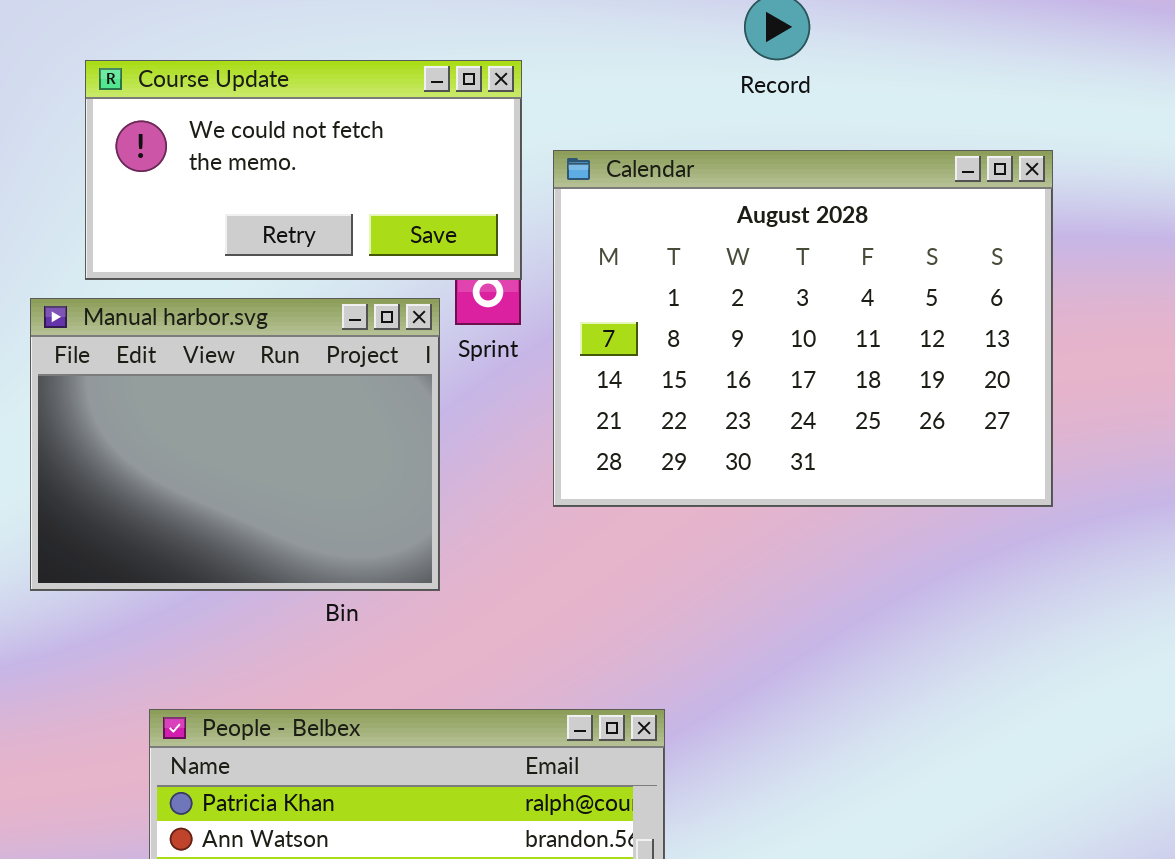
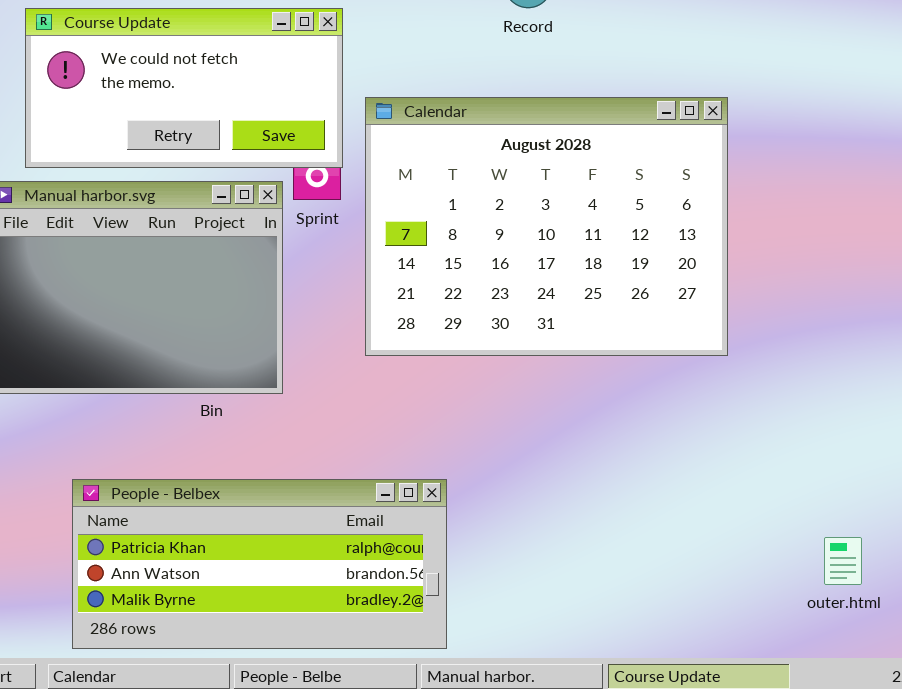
Calendar: [553,150,1053,507] -> [365,97,728,356], moved

